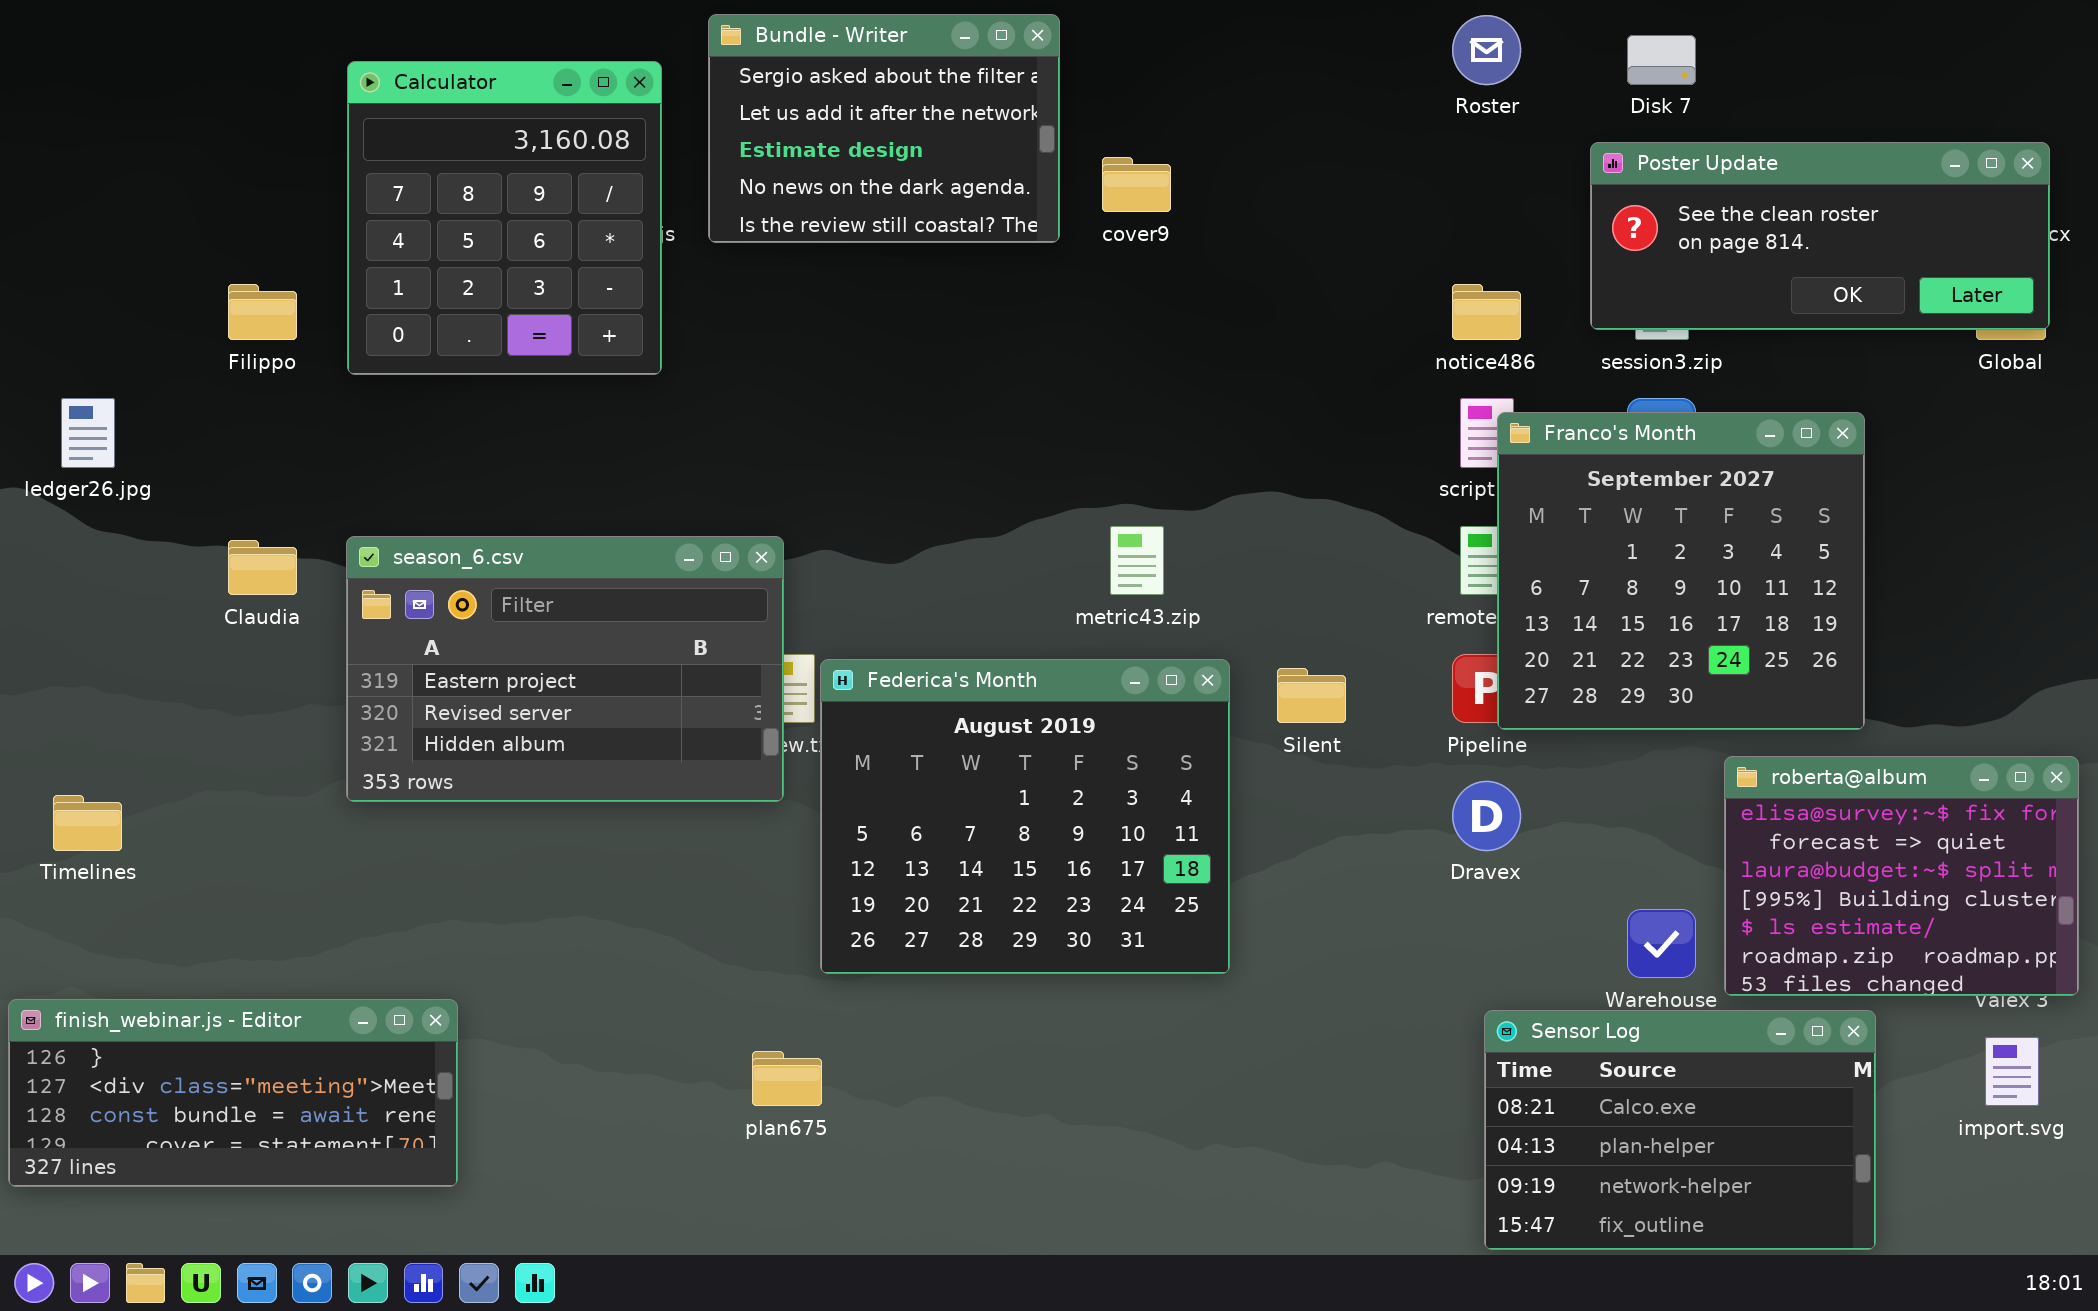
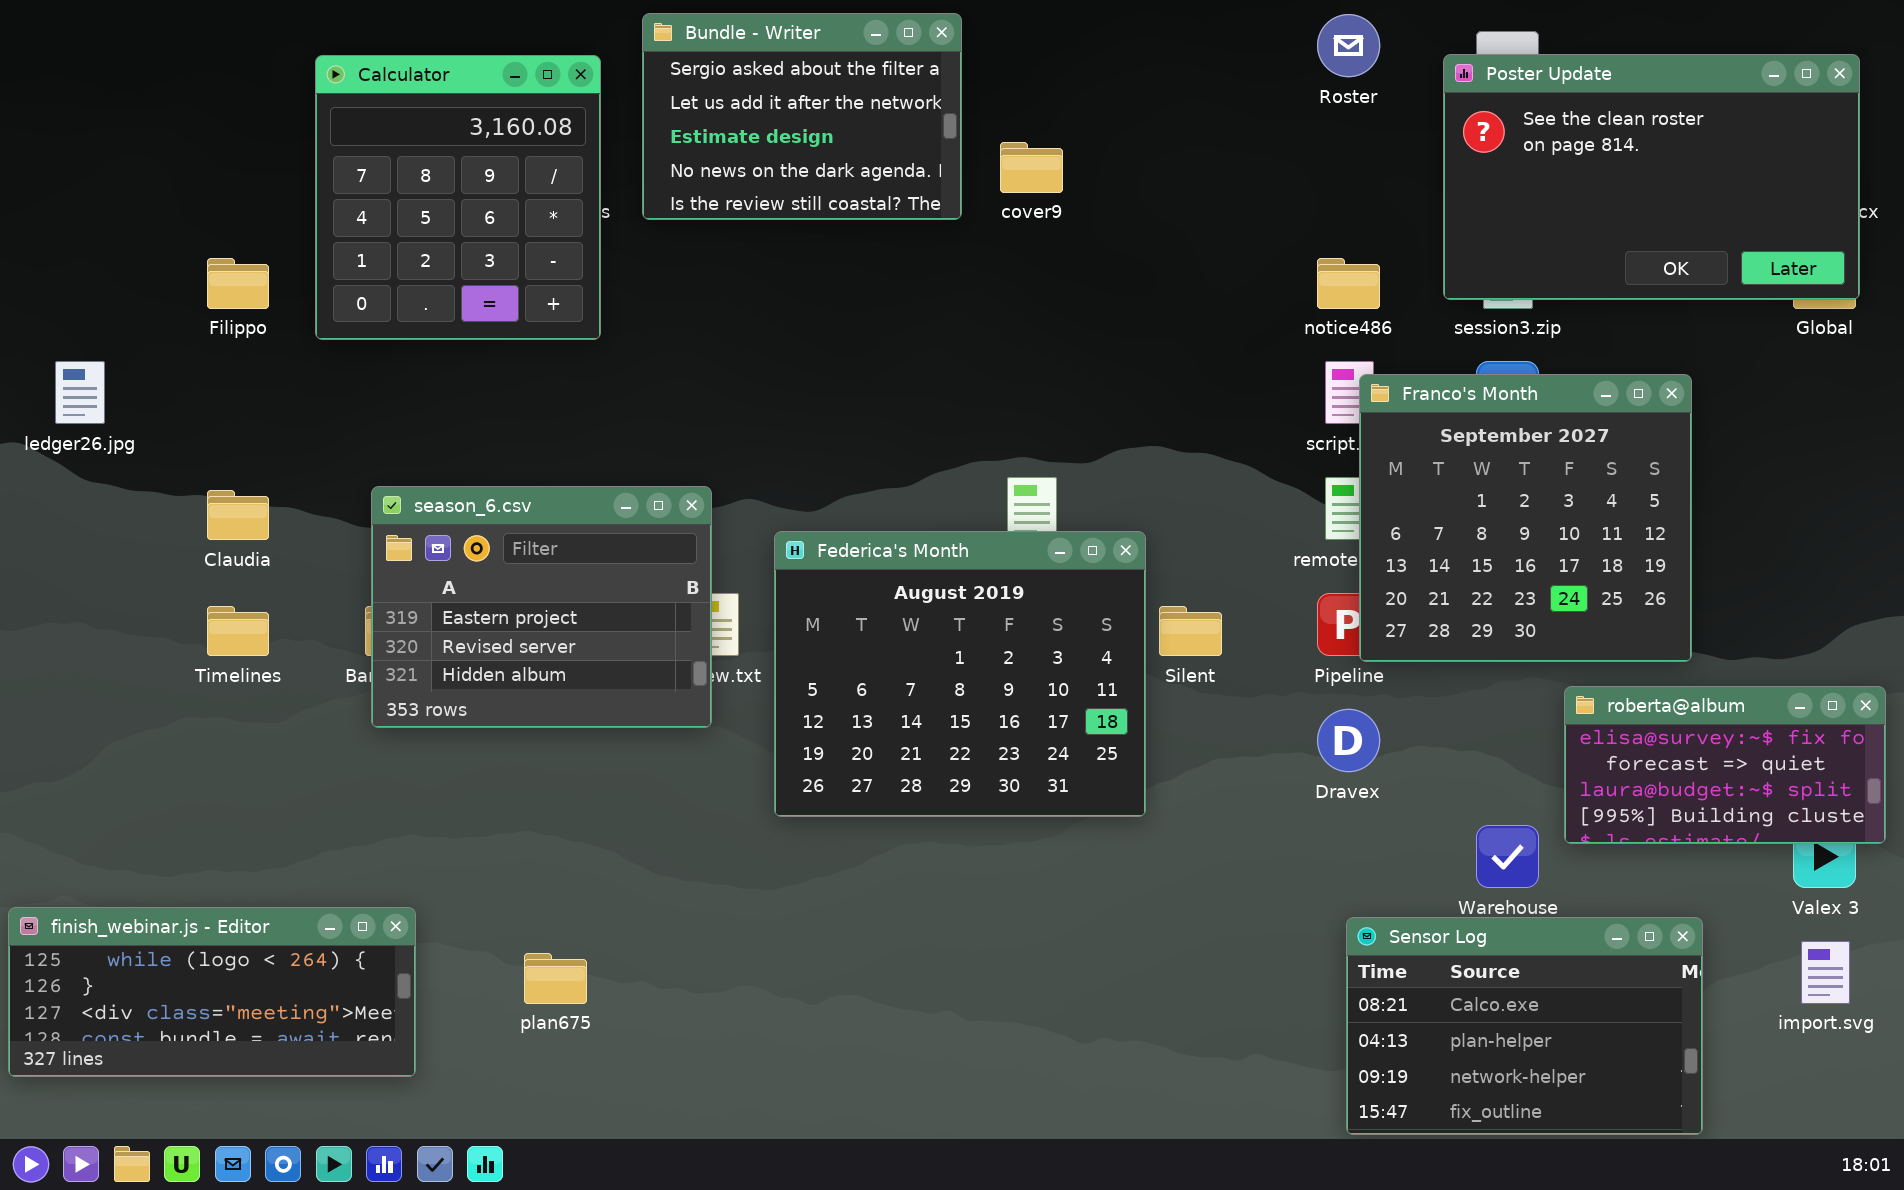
Poster Update: [1590,142,2050,330] -> [1443,54,1860,300], resized
season_6.csv: [346,536,784,802] -> [371,486,712,728], resized
Federica's Month: [820,659,1230,974] -> [774,531,1146,817], moved
roberta@album: [1724,756,2079,996] -> [1564,686,1886,844], resized
Timelines: [53,795,122,851] -> [207,606,269,656], moved
finish_webinar.js - Editor: [8,999,458,1187] -> [8,907,416,1077], scrolled up 1 row
plan675: [752,1051,822,1106] -> [524,953,587,1004], moved

